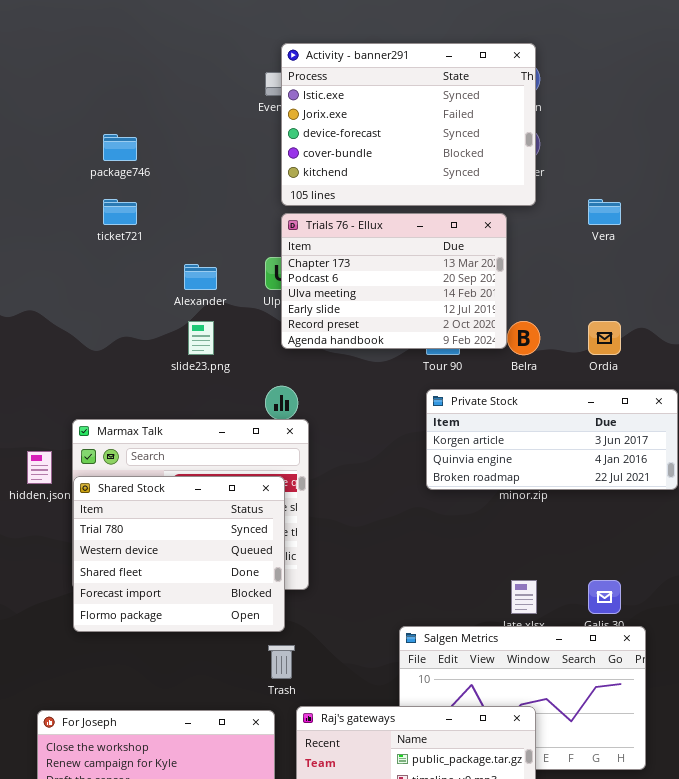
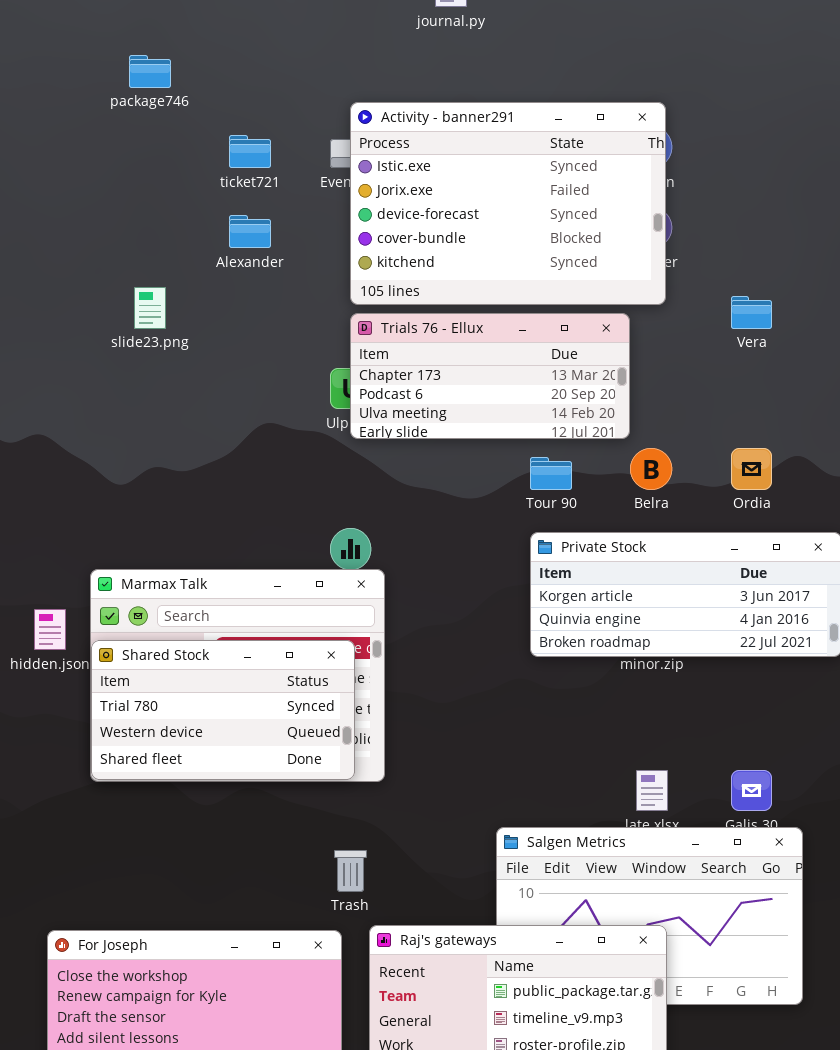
package746: [103,134,137,161] -> [129,55,171,88], moved
ticket721: [103,199,137,225] -> [229,135,271,168], moved
Trials 76 - Ellux: [281,213,507,349] -> [350,313,630,439], resized
Alexander: [184,264,217,290] -> [229,215,271,248], moved
slide23.png: [188,321,214,355] -> [134,287,166,329], moved
Shared Stock: [73,476,285,632] -> [91,640,355,780], resized

